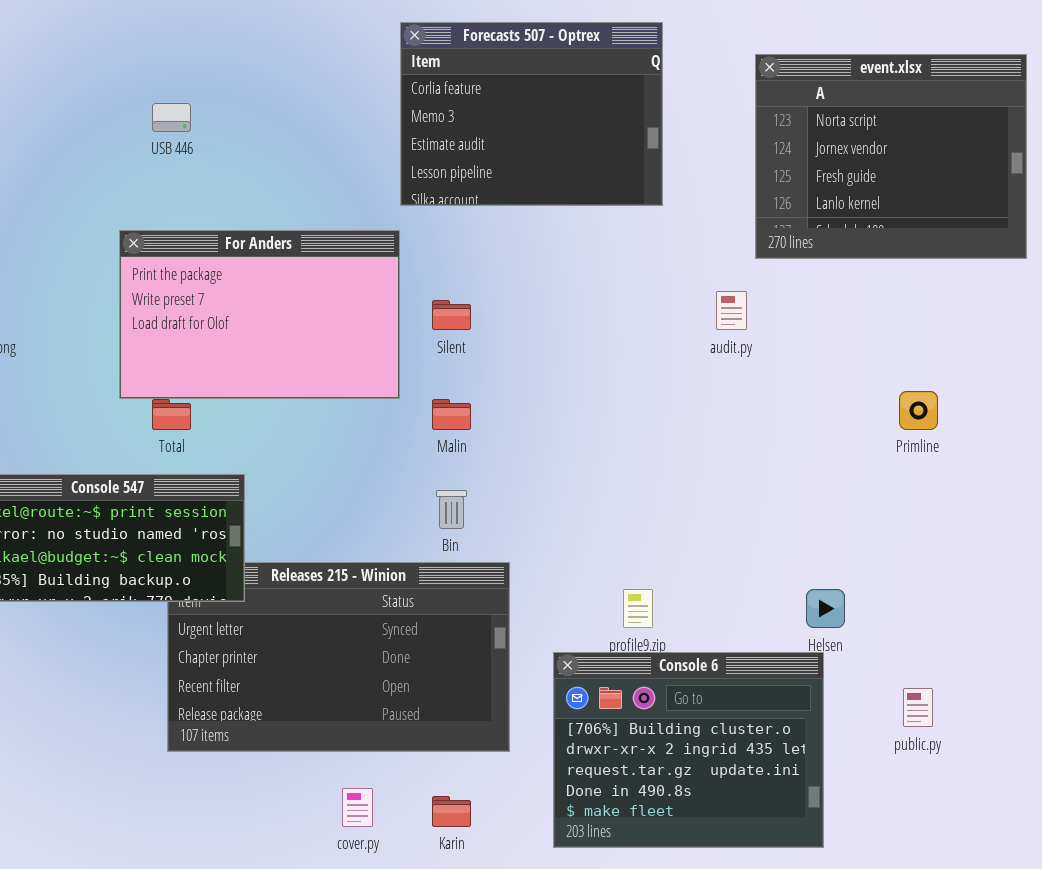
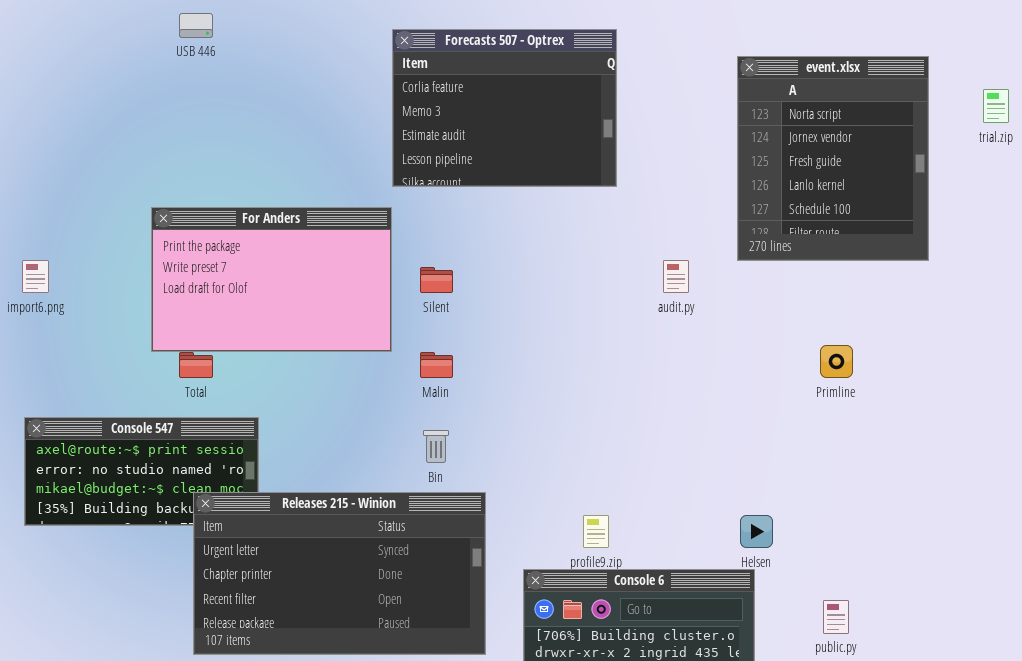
event.xlsx: [755,54,1027,259] -> [737,56,929,261], resized
USB 446: [152,103,191,132] -> [179,13,213,38], moved
Releases 215 - Winion: [167,562,510,752] -> [193,492,486,655], raised

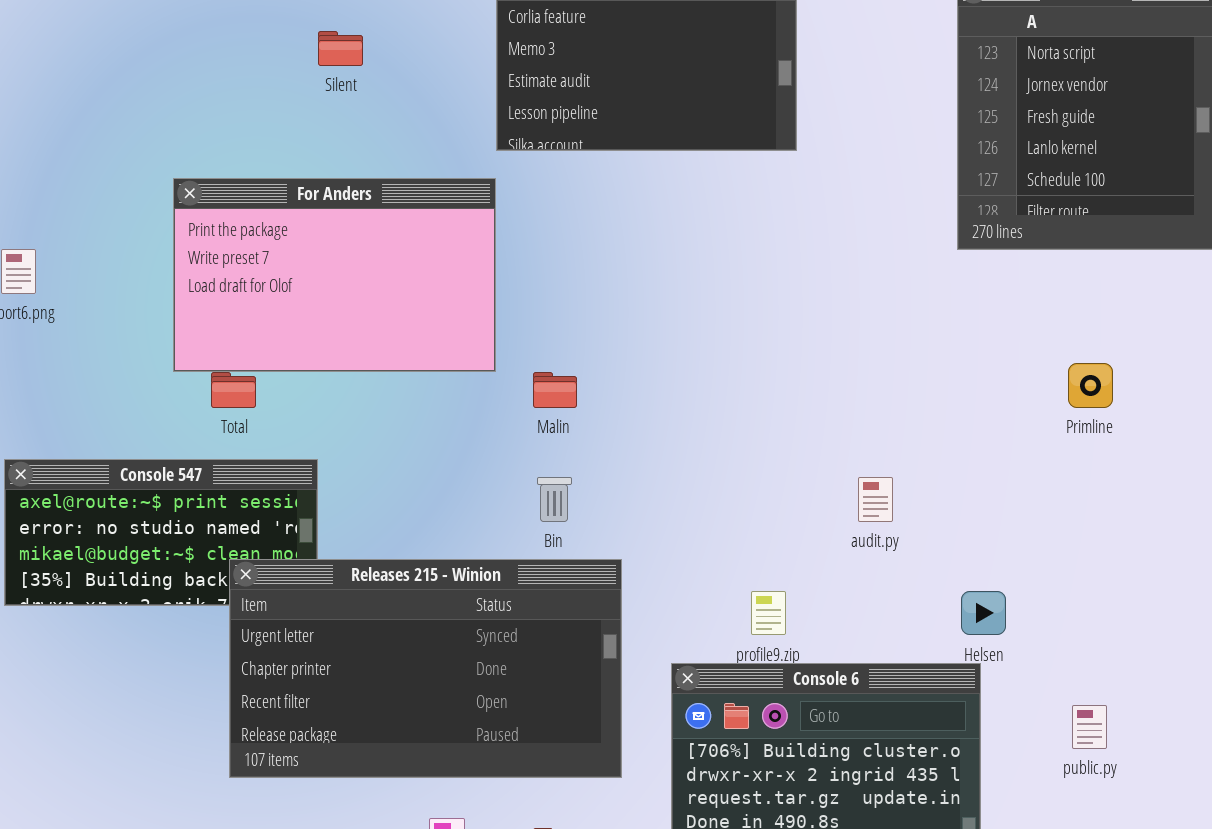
audit.py: [663,260,689,293] -> [858,477,893,522], moved
Silent: [420,267,453,293] -> [318,31,363,66], moved

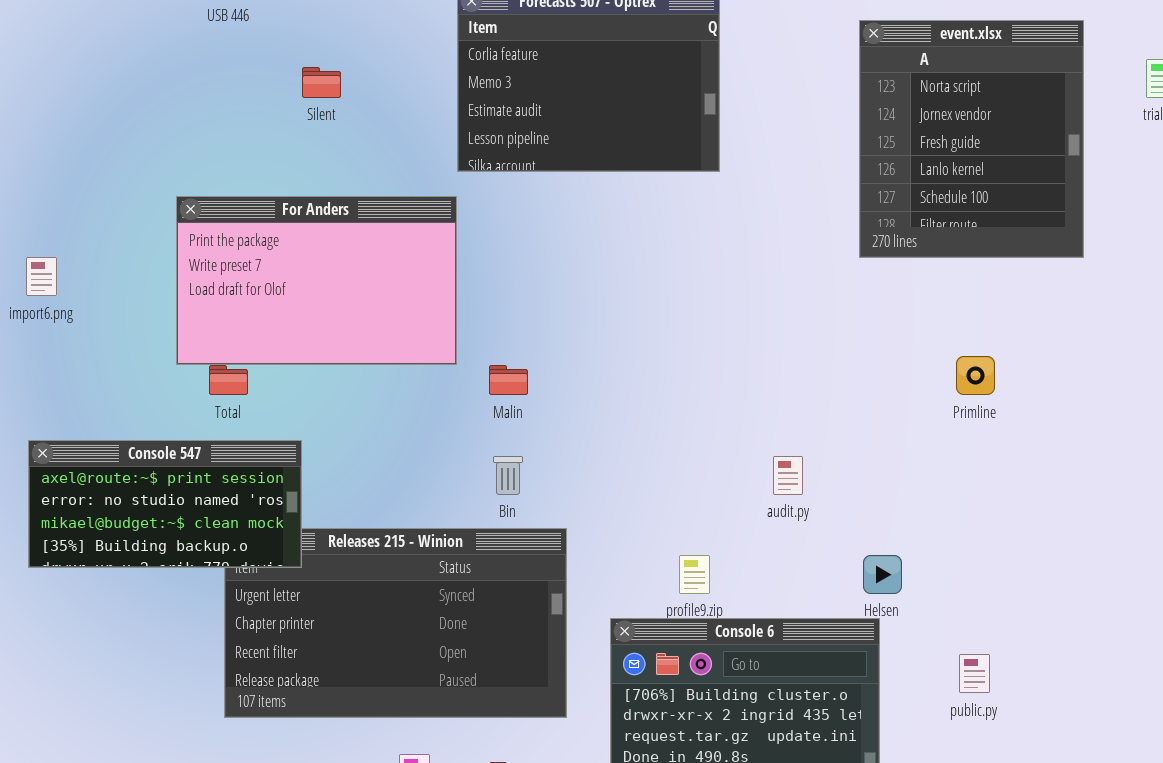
Console 547: [4,459,318,606] -> [28,440,302,568], raised

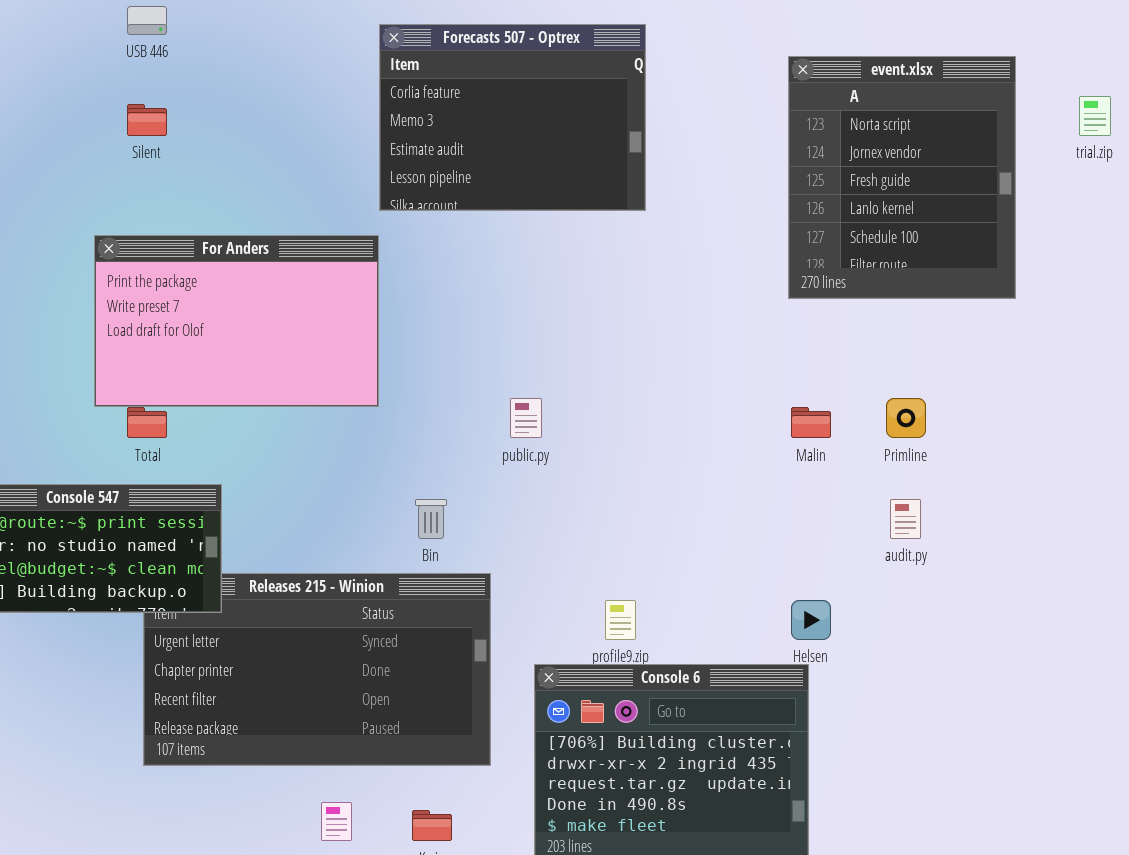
Silent: [302,67,341,98] -> [127,104,167,136], moved
Malin: [489,365,528,395] -> [791,407,831,438], moved
audit.py: [773,456,803,495] -> [890,499,921,539], moved
public.py: [959,654,990,693] -> [510,398,542,438], moved

